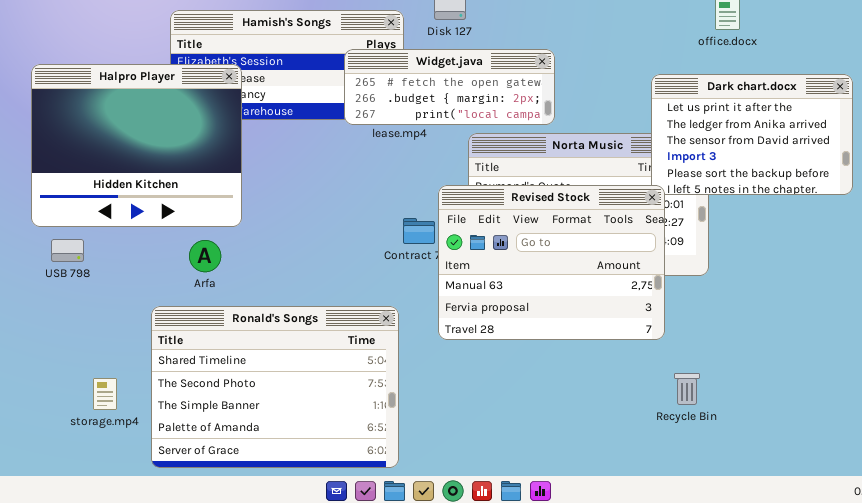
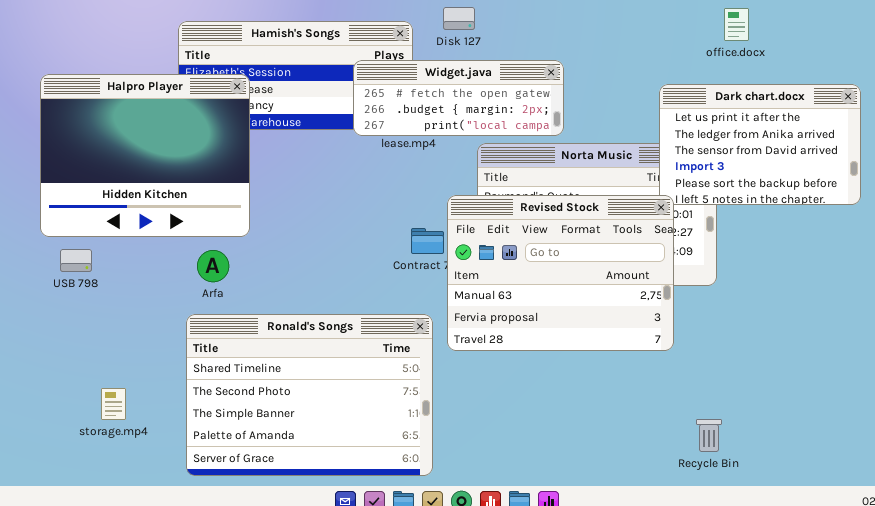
Ronald's Songs: [151,306,399,468] -> [186,314,433,476], moved
Recycle Bin: [674,373,700,405] -> [696,419,722,452], moved

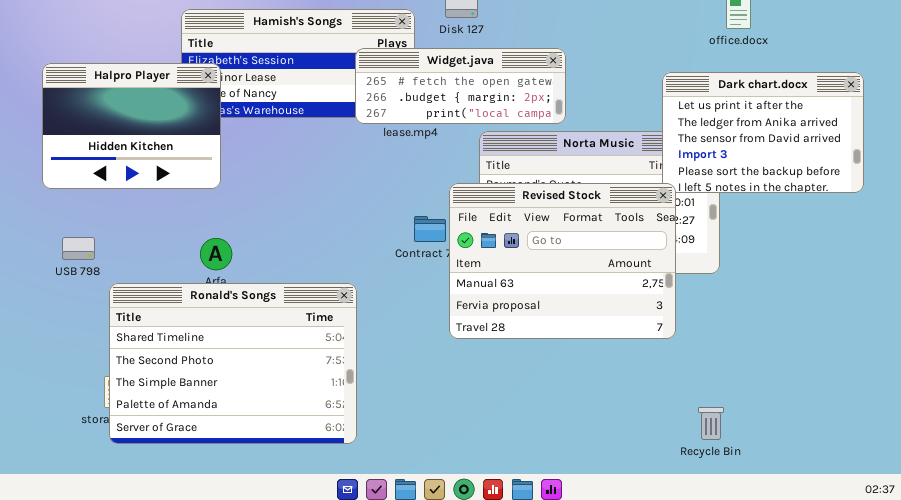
Halpro Player: [40,74,250,237] -> [42,63,221,189], resized
Ronald's Songs: [186,314,433,476] -> [109,283,357,444], moved

